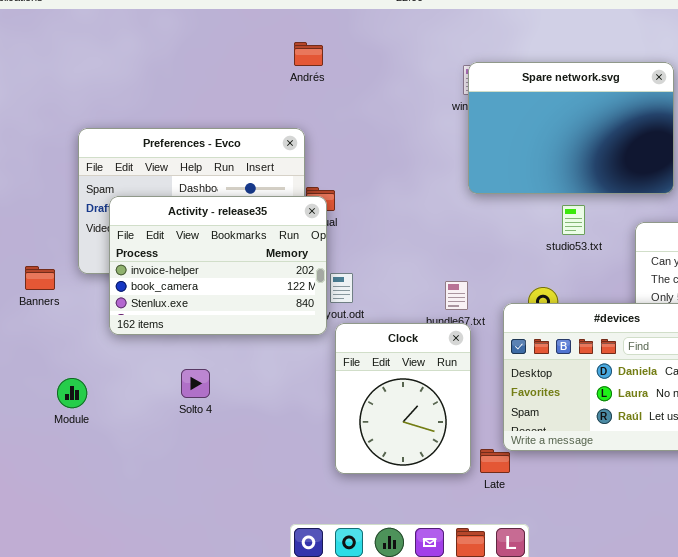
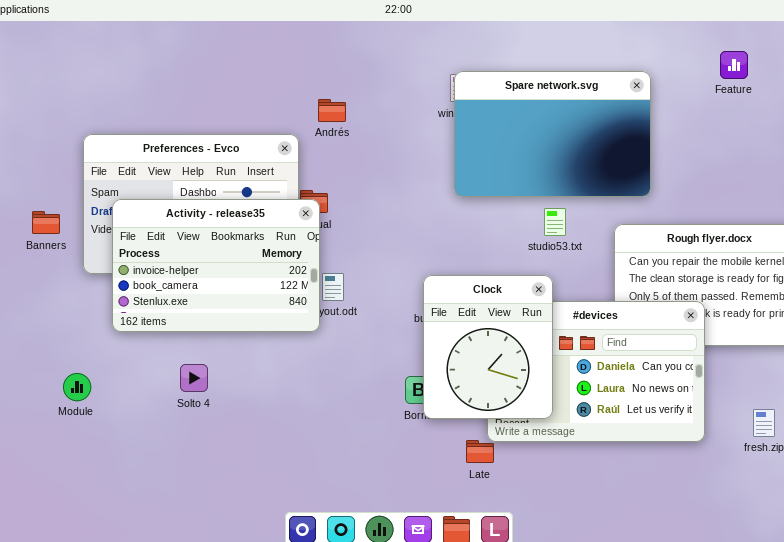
Andrés: [294,42,323,66] -> [318,99,346,122], moved
Banners: [25,266,55,290] -> [32,211,60,234], moved
Clock: [335,323,471,474] -> [423,275,553,419], moved

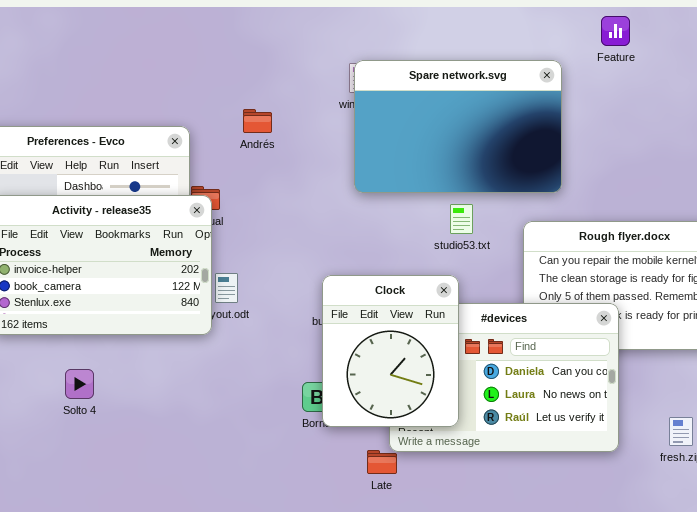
Feature: [720,51,748,79] -> [601,16,630,46], moved
Andrés: [318,99,346,122] -> [243,109,272,133], moved

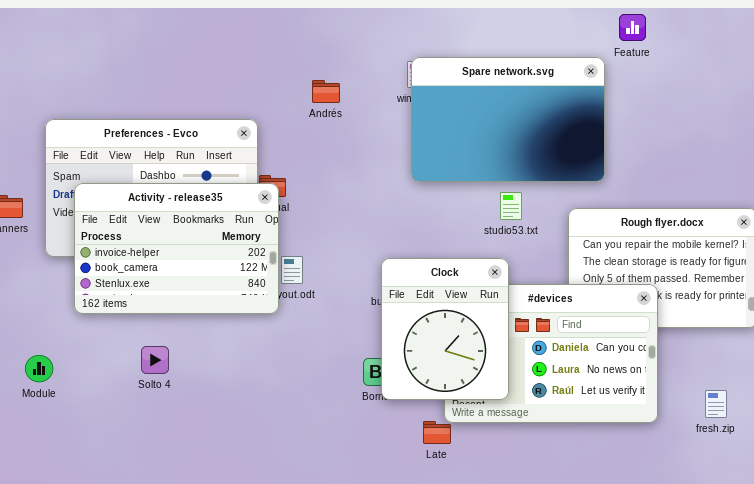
Feature: [601,16,630,46] -> [619,14,646,41], moved
Andrés: [243,109,272,133] -> [312,80,340,103], moved

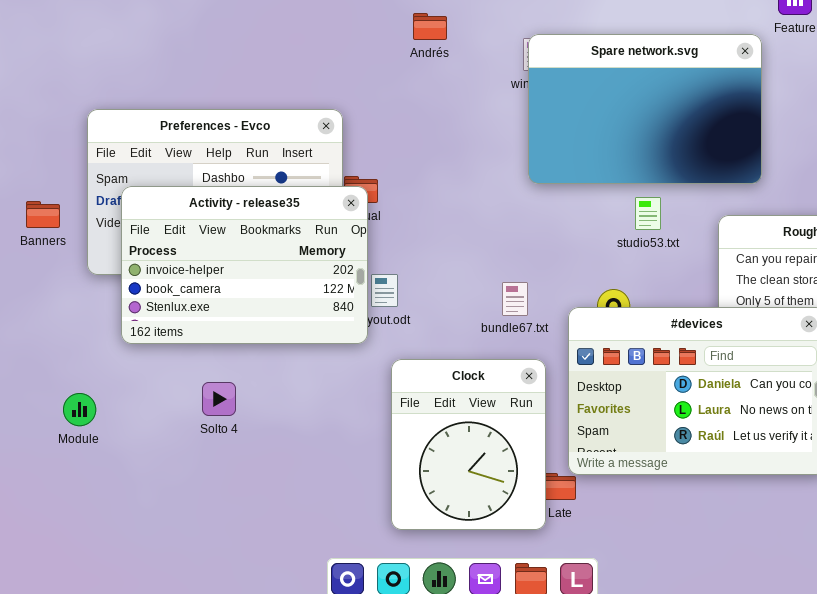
Andrés: [312,80,340,103] -> [413,13,447,40], moved
Clock: [381,258,509,400] -> [391,359,546,530], moved

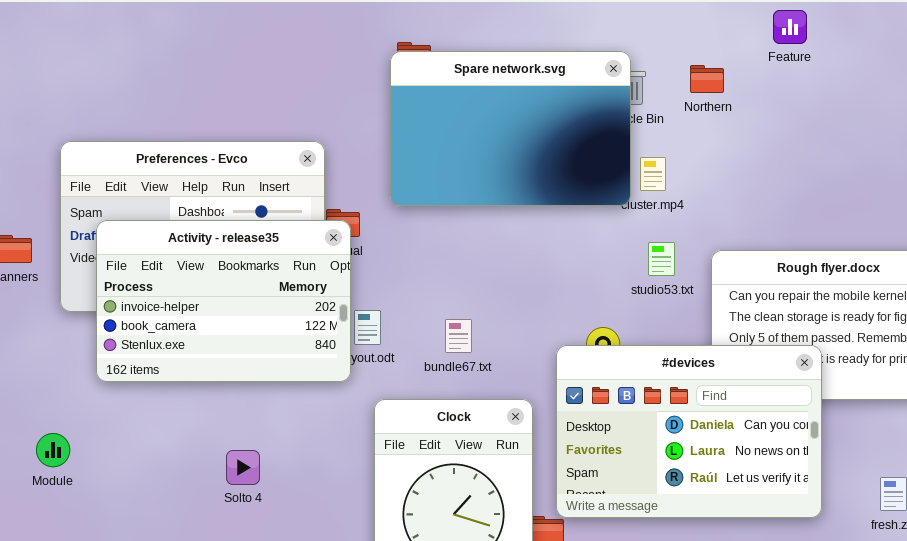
Spare network.svg: [528,34,762,184] -> [390,51,631,206], moved
studio53.txt: [635,197,661,230] -> [648,242,675,276], moved
bundle67.txt: [502,282,528,316] -> [445,319,472,353], moved
Solto 4: [202,382,236,416] -> [226,450,260,485], moved

